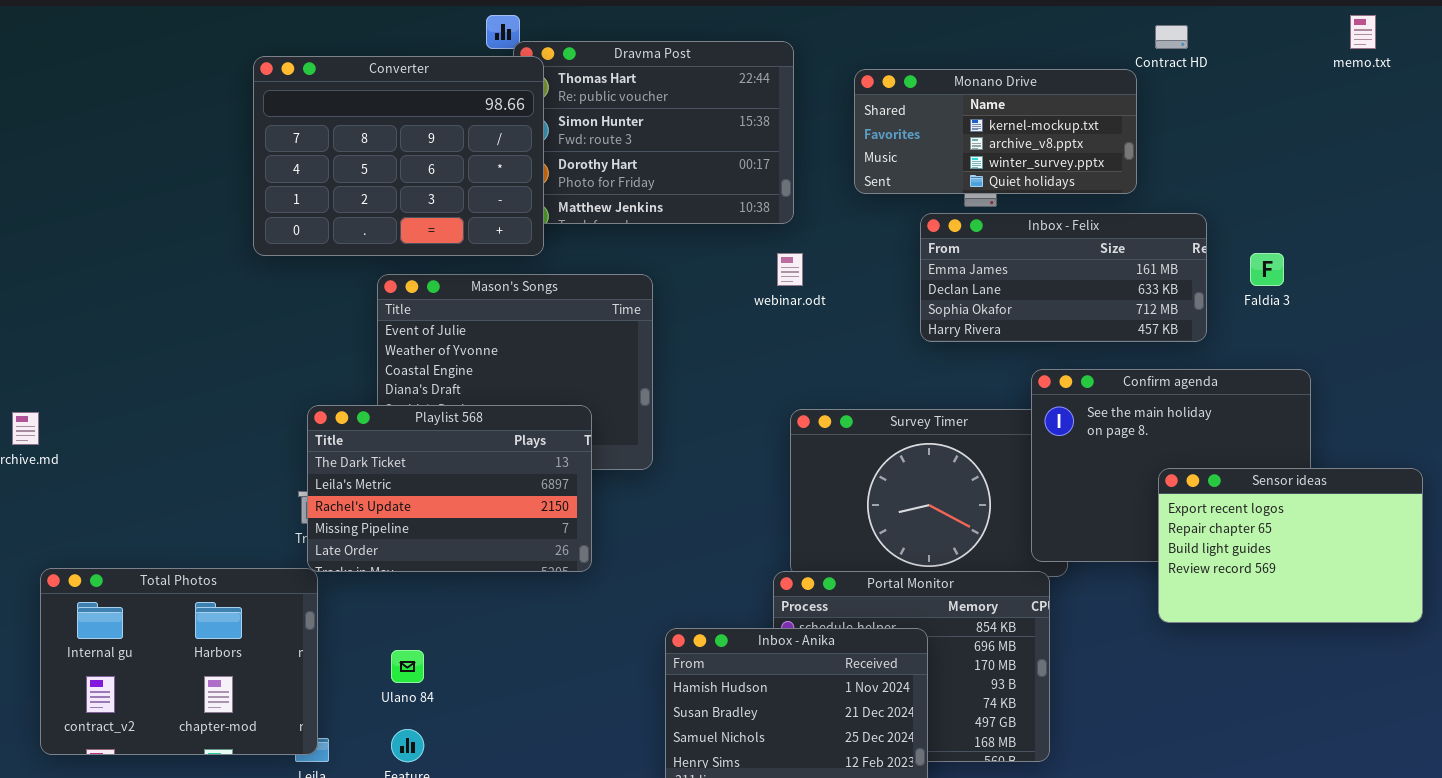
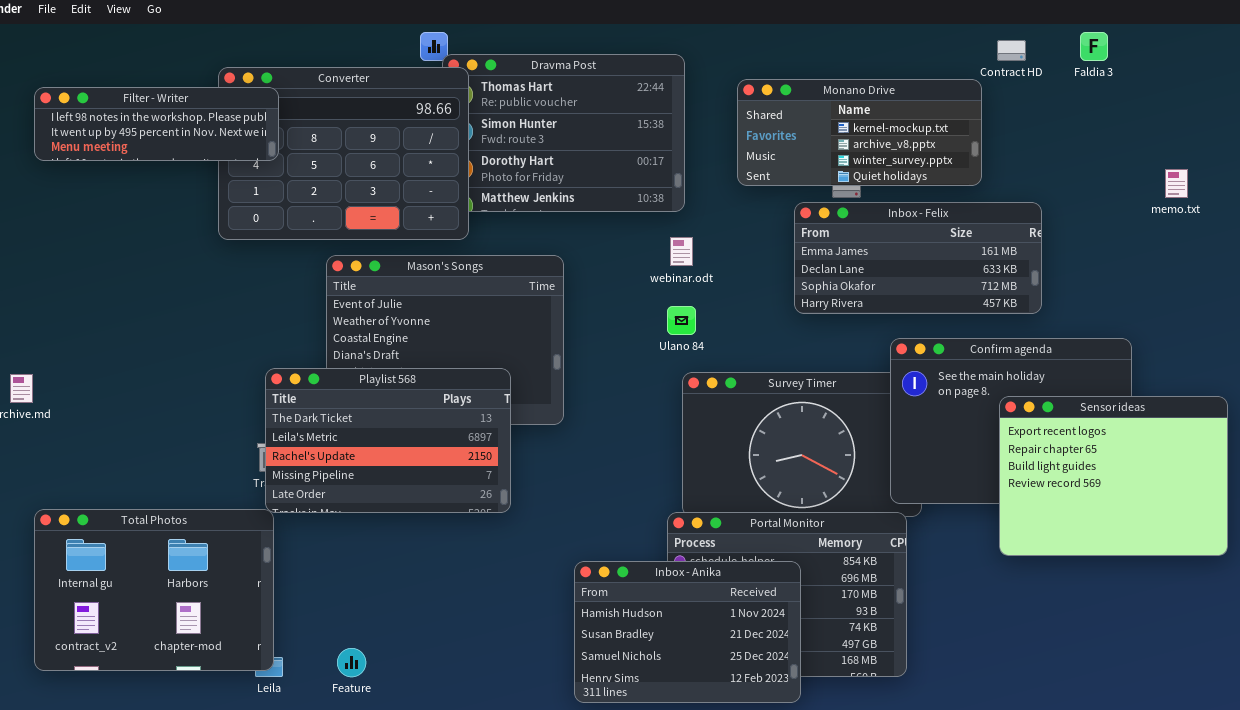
memo.txt: [1350,15,1376,49] -> [1165,169,1188,198], moved
Filter - Writer: none -> [34,87,279,161], opened
Faldia 3: [1250,253,1284,286] -> [1080,32,1108,61], moved
Sensor ideas: [1158,468,1423,623] -> [999,396,1228,556], resized
Ulano 84: [391,650,424,683] -> [667,306,696,335], moved

